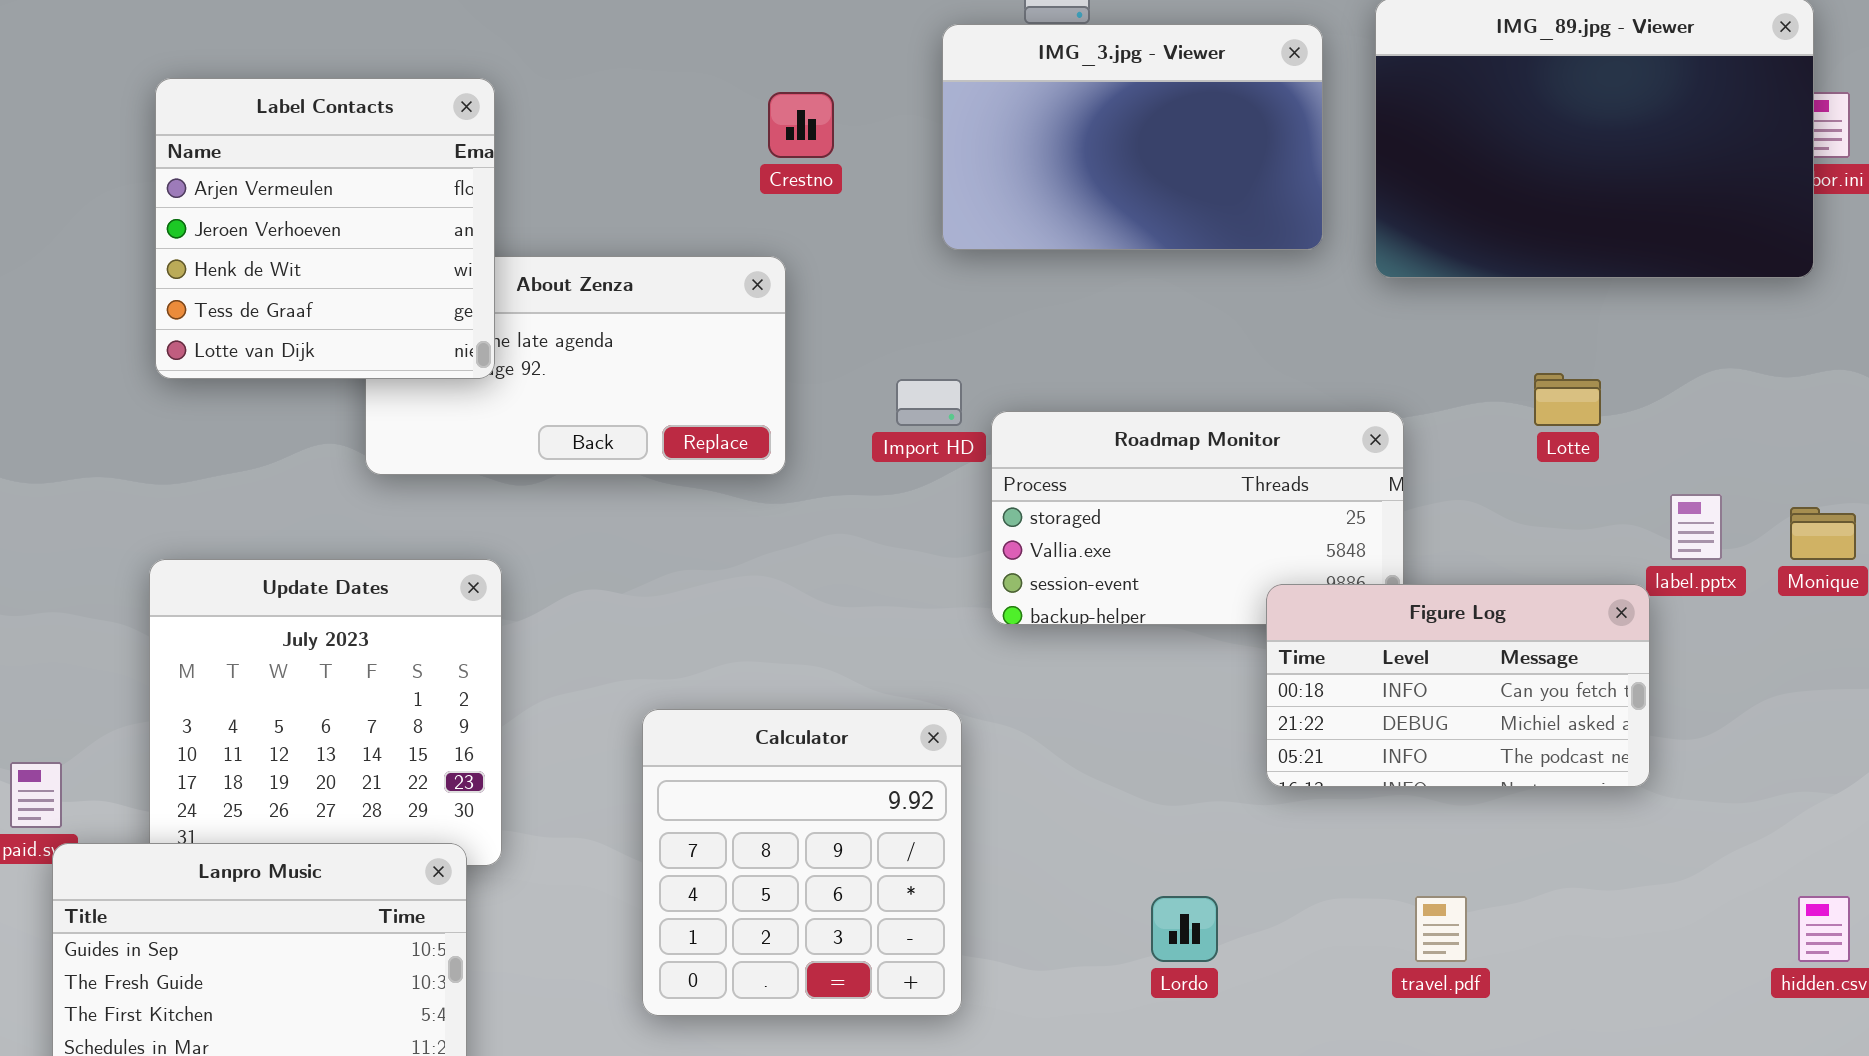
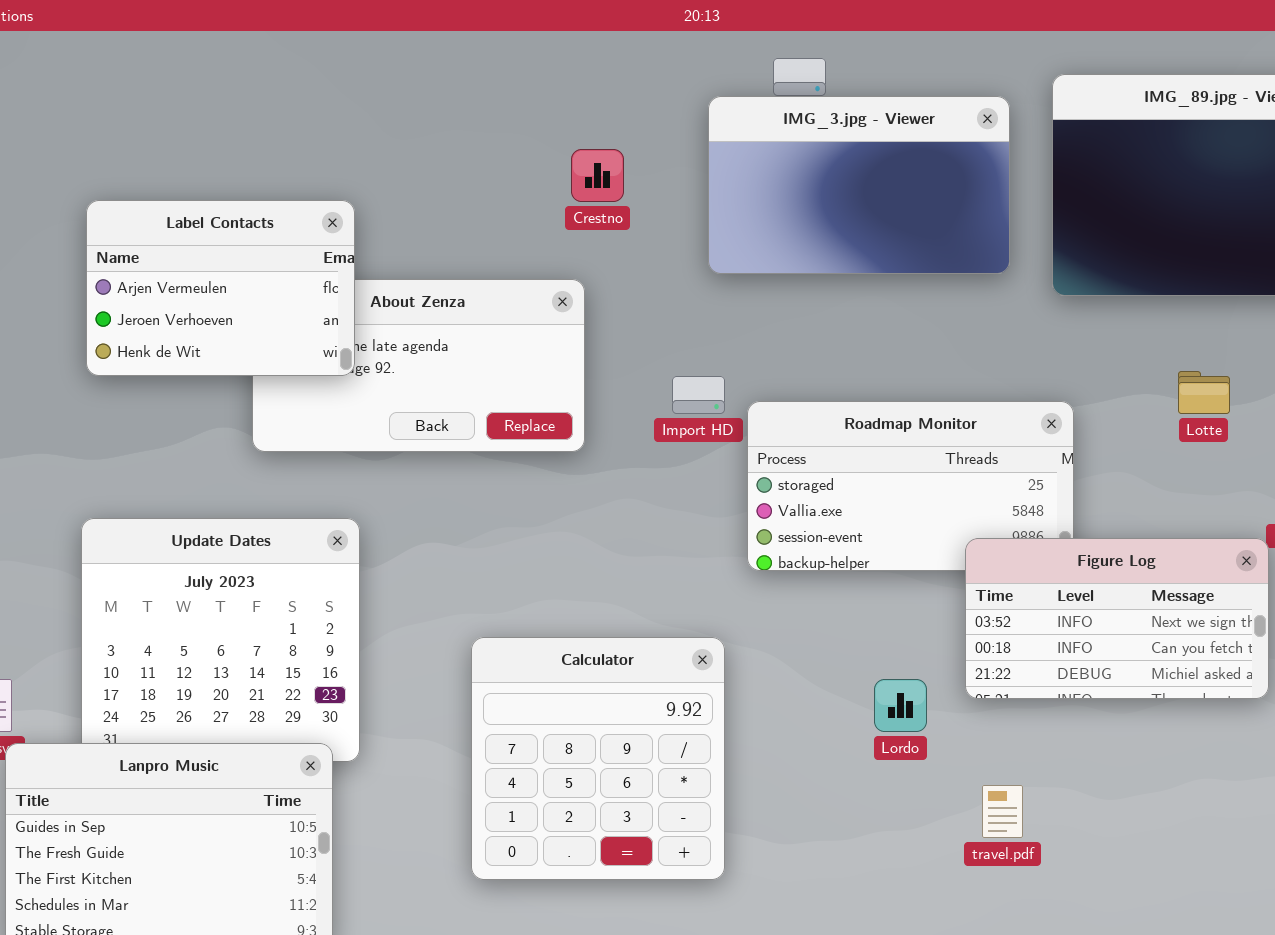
Label Contacts: [155,78,495,379] -> [86,200,355,376], resized
Figure Log: [1266,584,1650,787] -> [965,538,1269,699], scrolled up 1 row
Lordo: [1151,896,1218,962] -> [874,679,927,732], moved
travel.pdf: [1415,896,1467,962] -> [982,785,1023,838], moved

